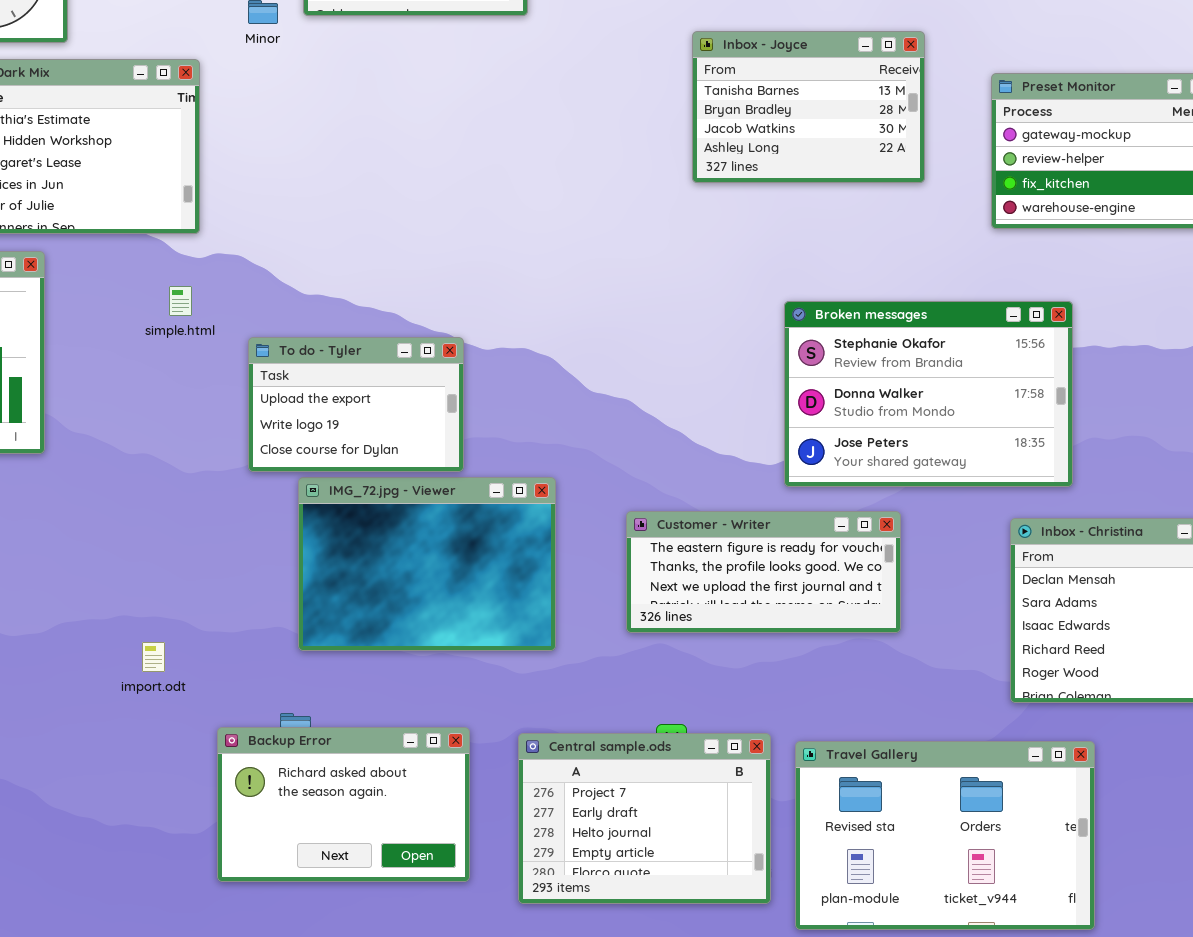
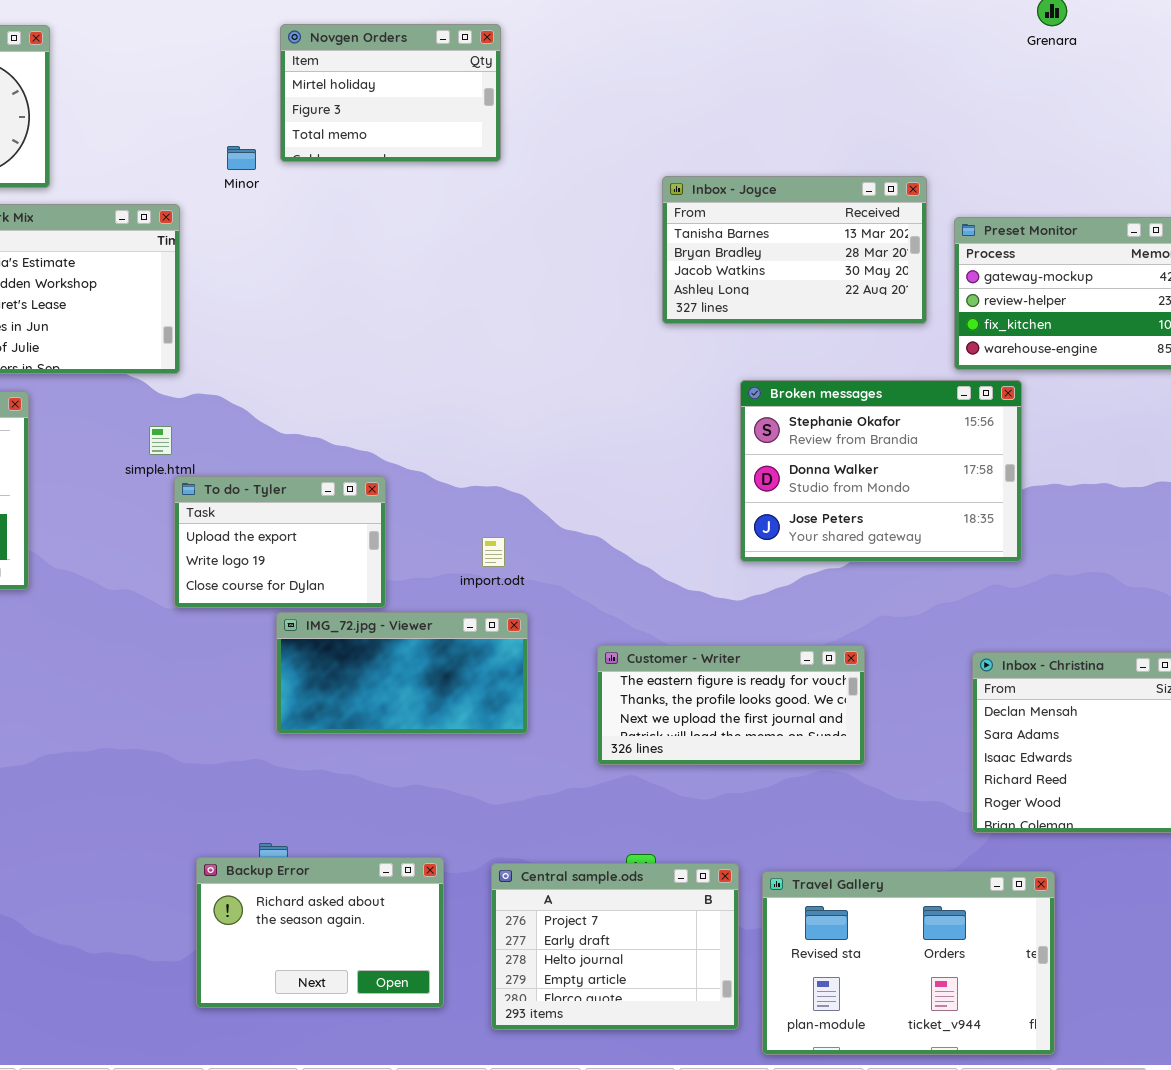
Inbox - Joyce: [692,31,925,183] -> [662,176,927,324], resized
Broken messages: [784,301,1073,487] -> [740,380,1022,562], moved
To do - Tyler: [248,337,464,472] -> [174,476,386,608], moved
IMG_72.jpg - Viewer: [298,477,556,651] -> [276,612,528,734], resized
import.odt: [142,642,165,672] -> [482,537,505,567], moved

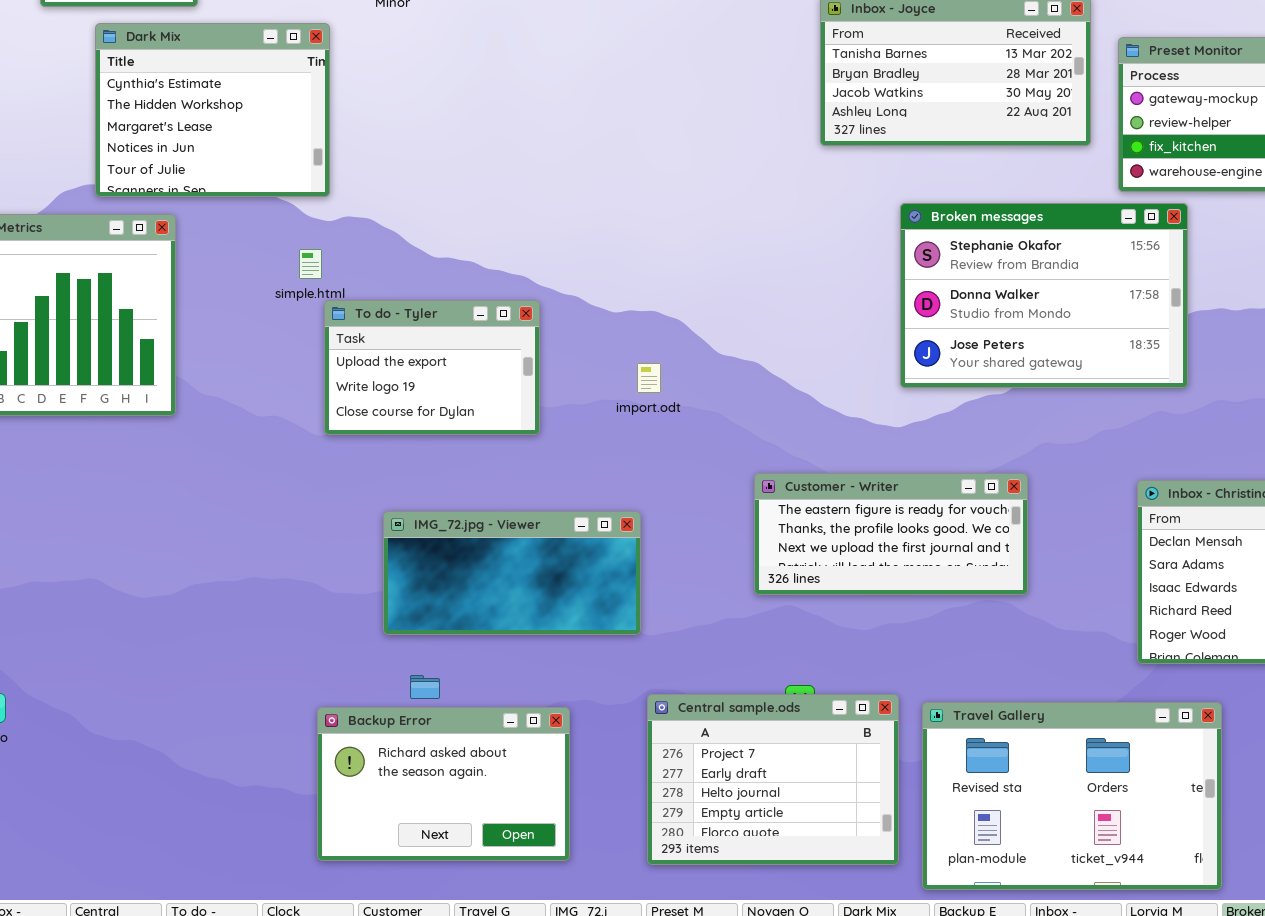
IMG_72.jpg - Viewer: [276,612,528,734] -> [383,511,641,635], moved
Backup Error: [196,857,444,1008] -> [317,707,570,861], moved

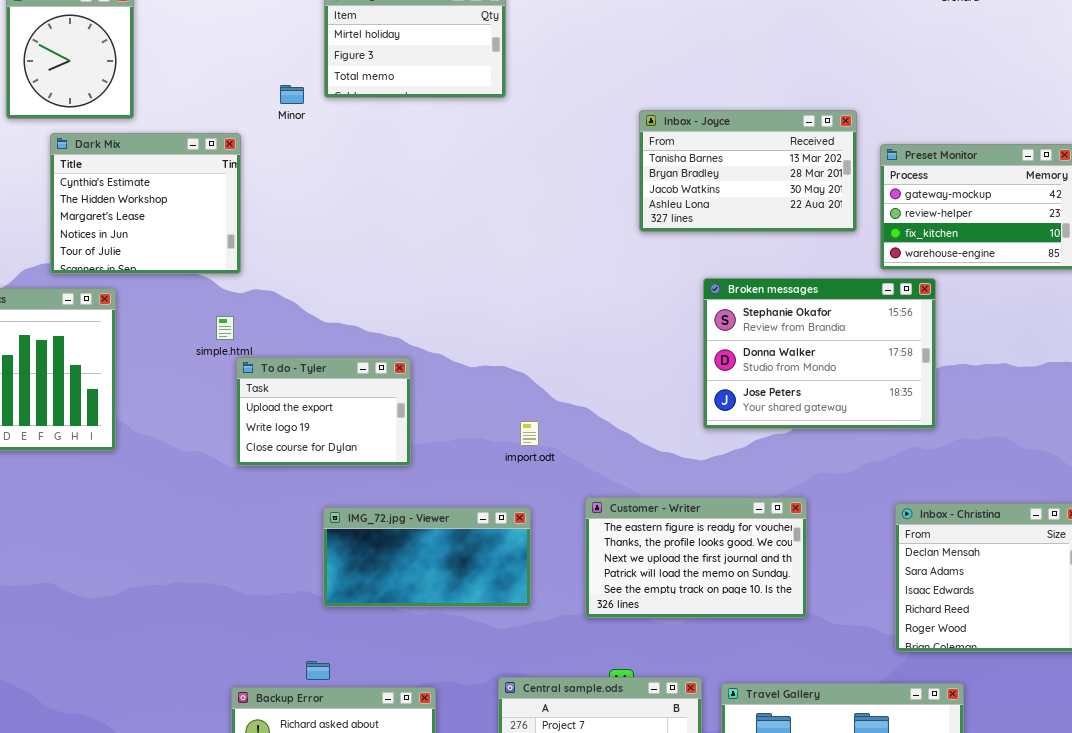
import.odt: [637,363,661,393] -> [520,421,539,446], moved
Customer - Writer: [754,473,1028,595] -> [585,497,807,618], resized
IMG_72.jpg - Viewer: [383,511,641,635] -> [323,507,531,607], moved

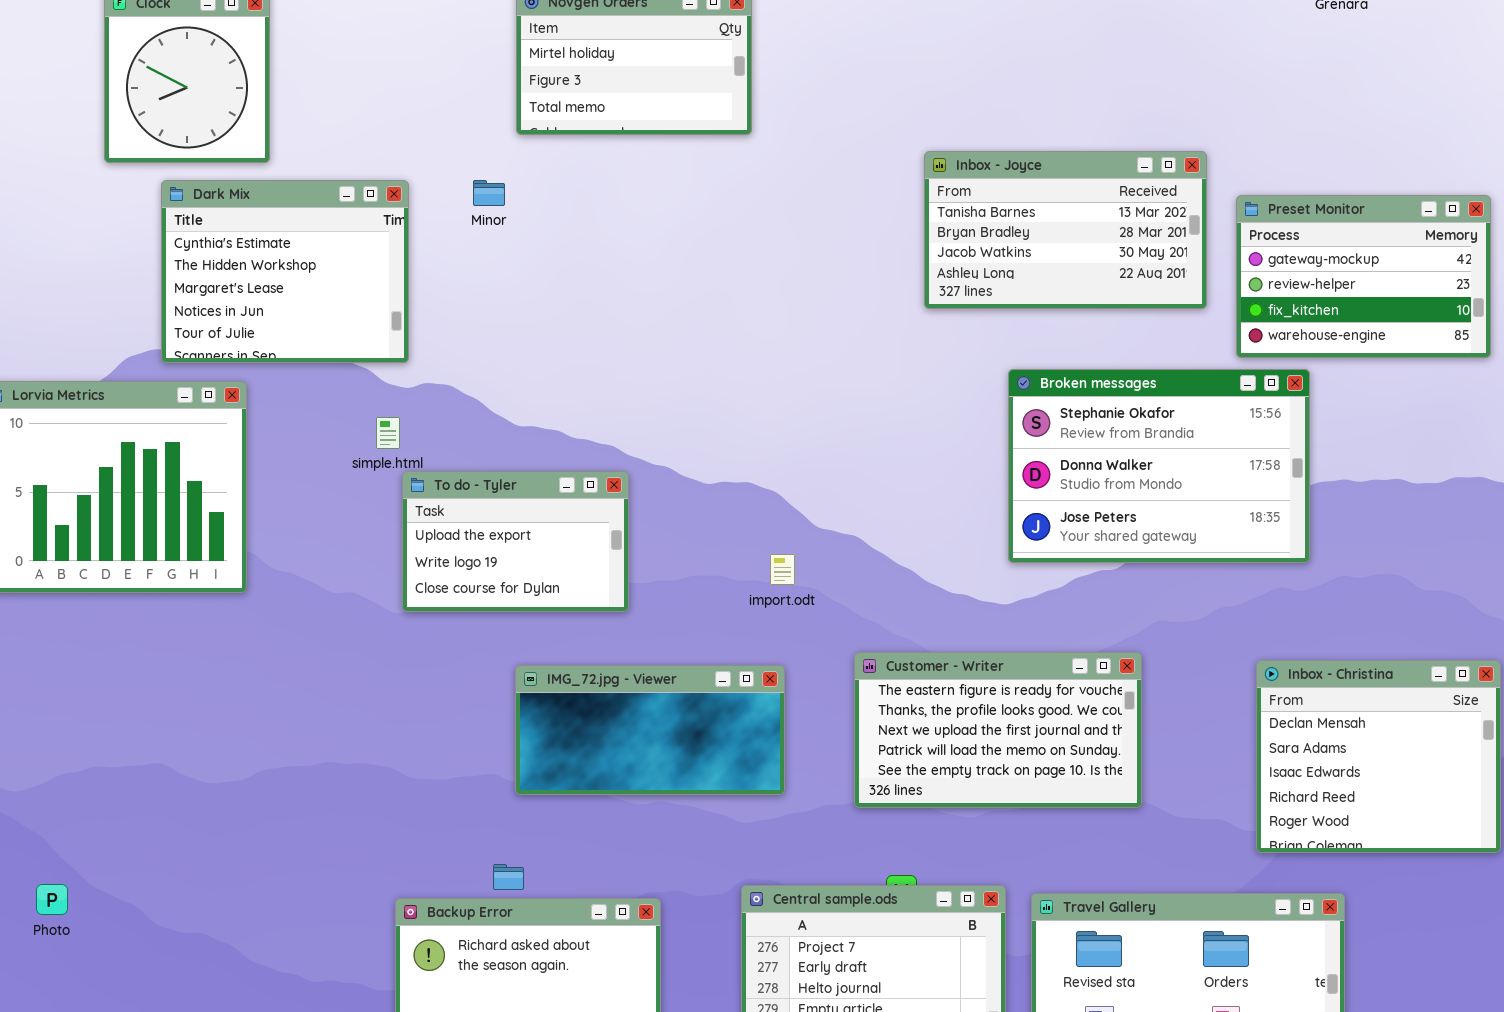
Minor: [280,85,304,104] -> [473,180,505,206], moved

